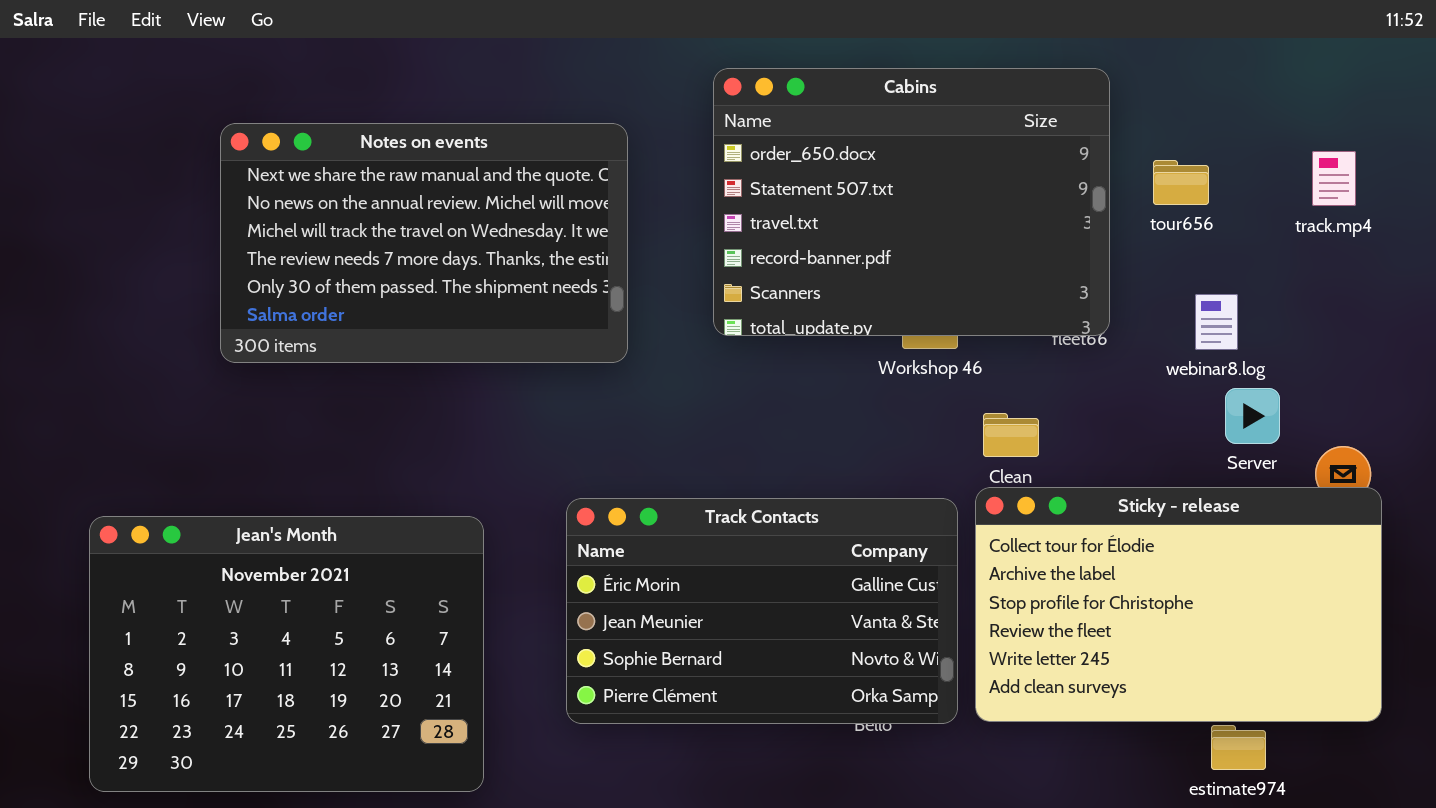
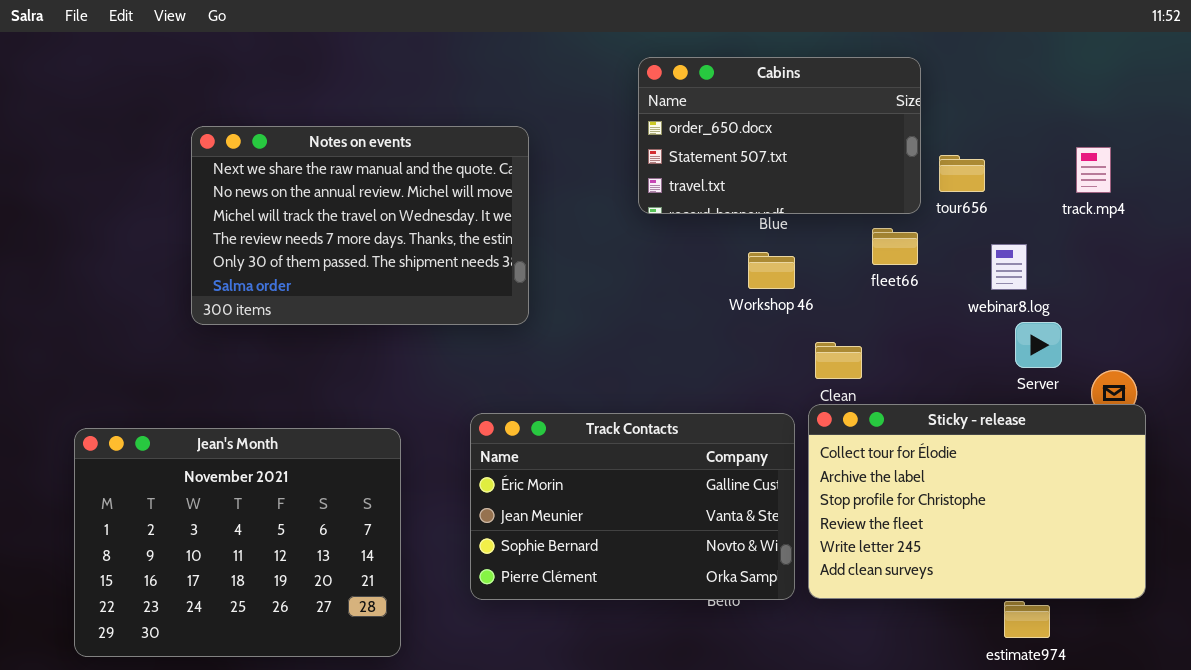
Cabins: [713,68,1110,336] -> [638,57,921,214], resized
Notes on events: [220,123,628,363] -> [191,126,529,325], moved
track.mp4: [1312,151,1356,206] -> [1076,147,1111,193], moved
tour656: [1153,160,1209,205] -> [939,155,985,192], moved

